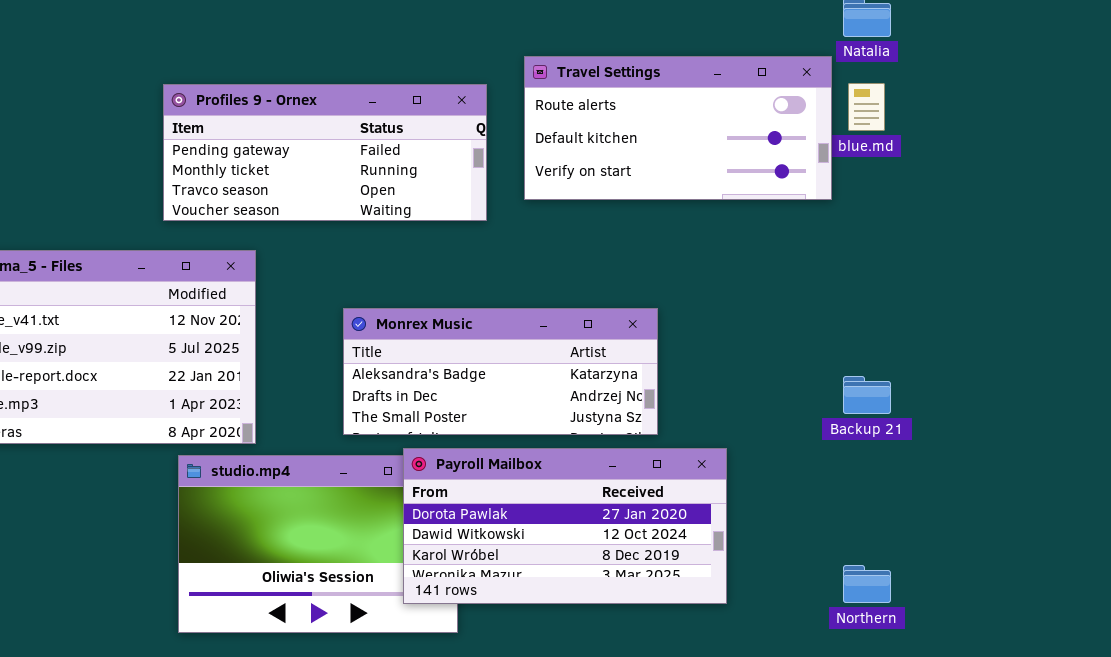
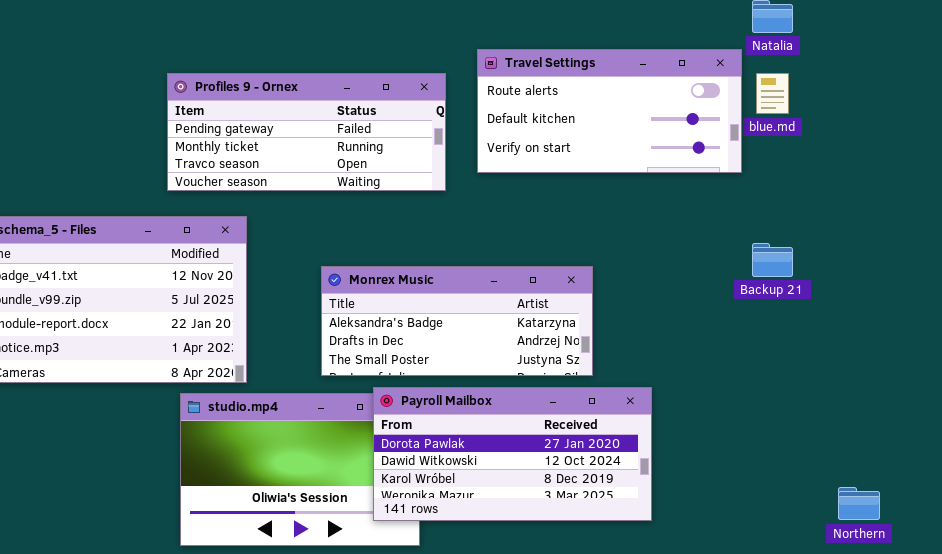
Backup 21: [843,376,891,414] -> [752,243,793,277], moved
Northern: [843,565,891,603] -> [838,487,880,520], moved

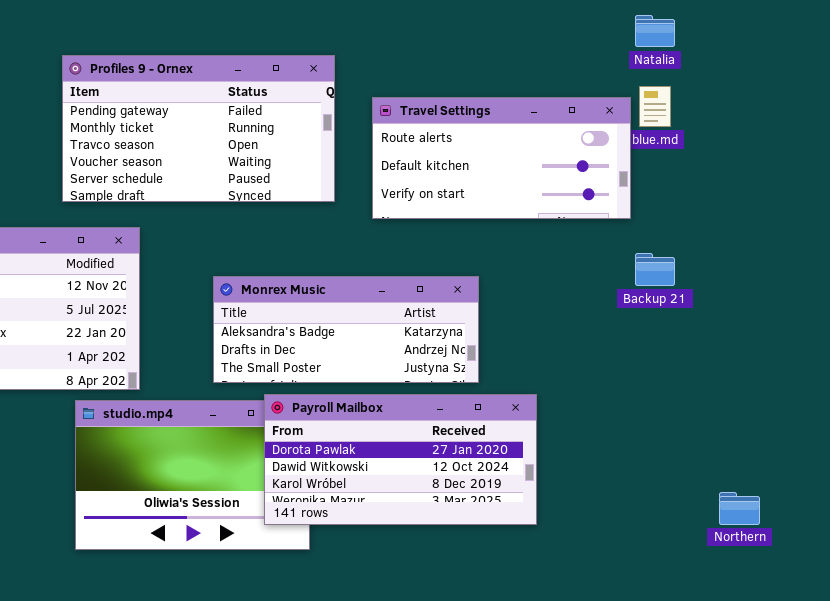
Travel Settings: [477,49,742,173] -> [372,97,631,219], moved
Profiles 9 - Ornex: [167,73,446,191] -> [62,55,335,202], resized

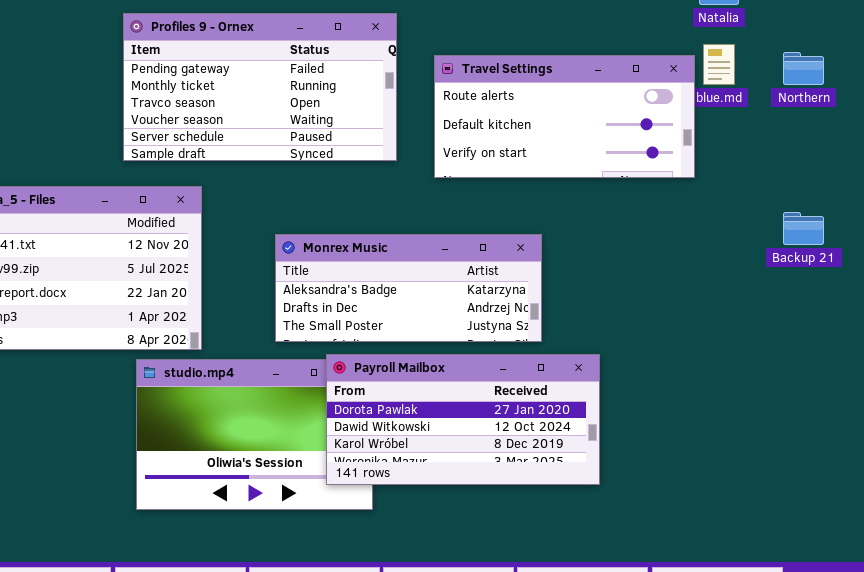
Backup 21: [635,253,675,286] -> [783,212,824,245], moved
Northern: [719,492,760,525] -> [783,52,824,85], moved

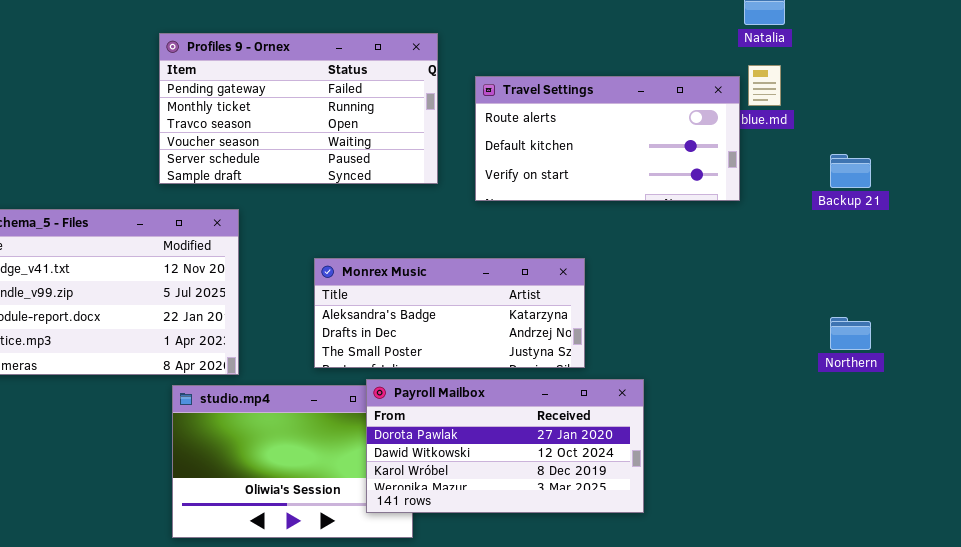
Northern: [783,52,824,85] -> [830,317,871,350], moved
Backup 21: [783,212,824,245] -> [830,154,871,188], moved

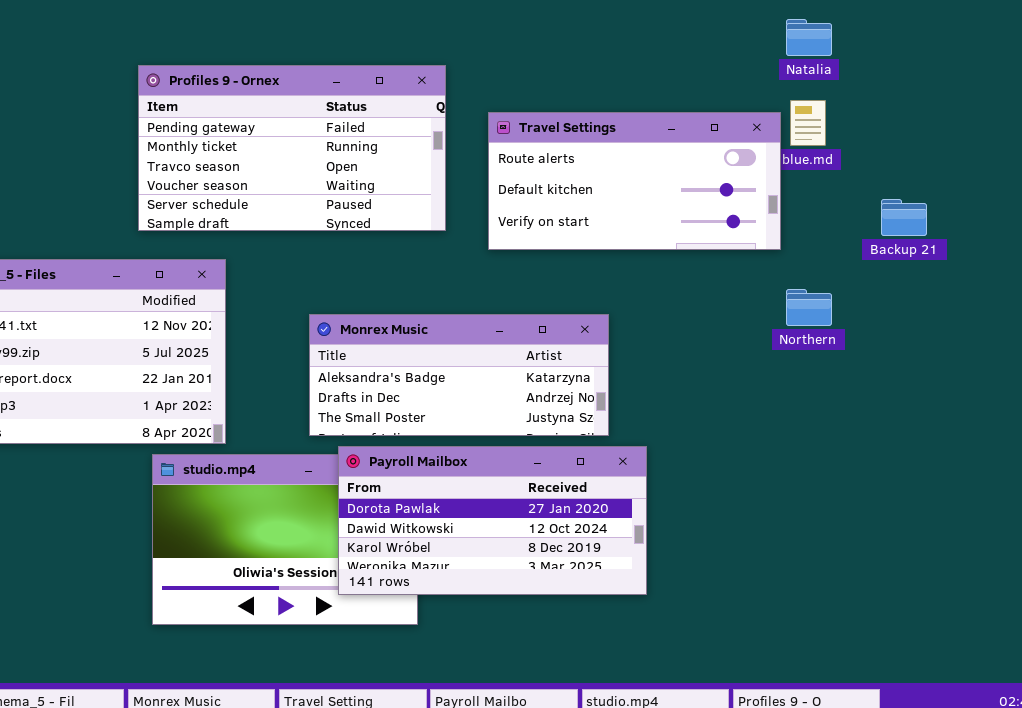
Northern: [830,317,871,350] -> [786,289,832,326], moved
Payroll Mailbox: [366,379,644,513] -> [338,446,647,595], moved

